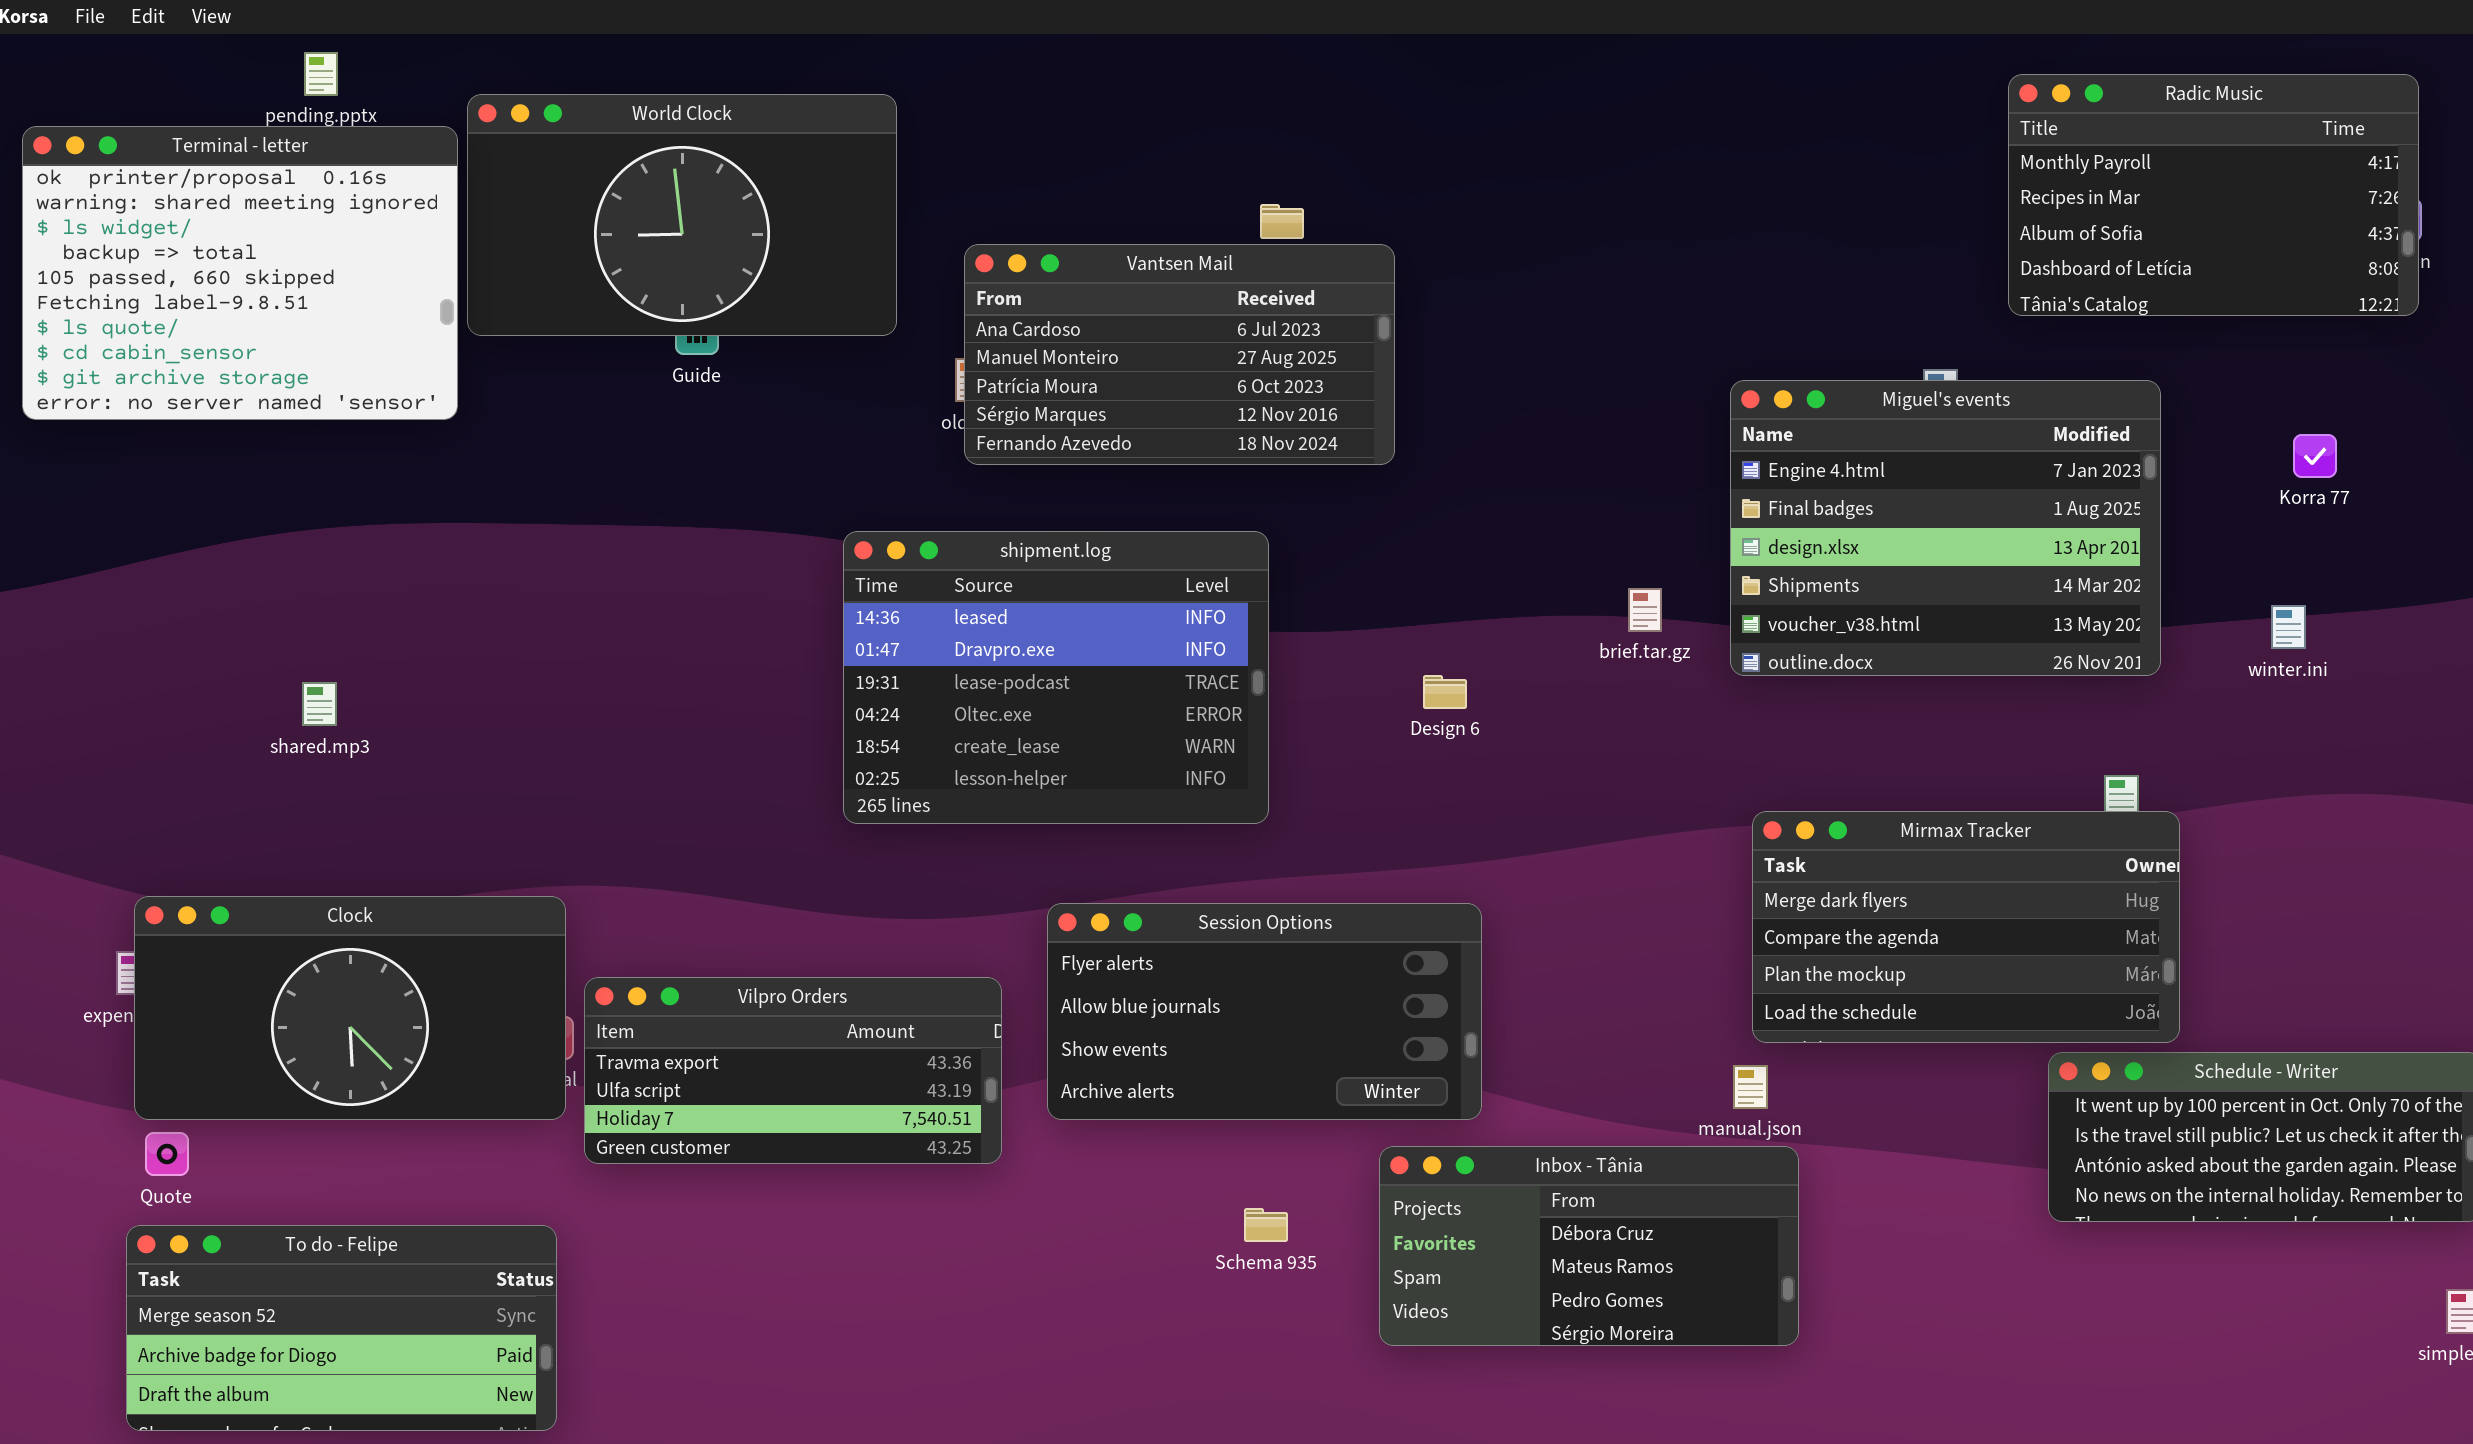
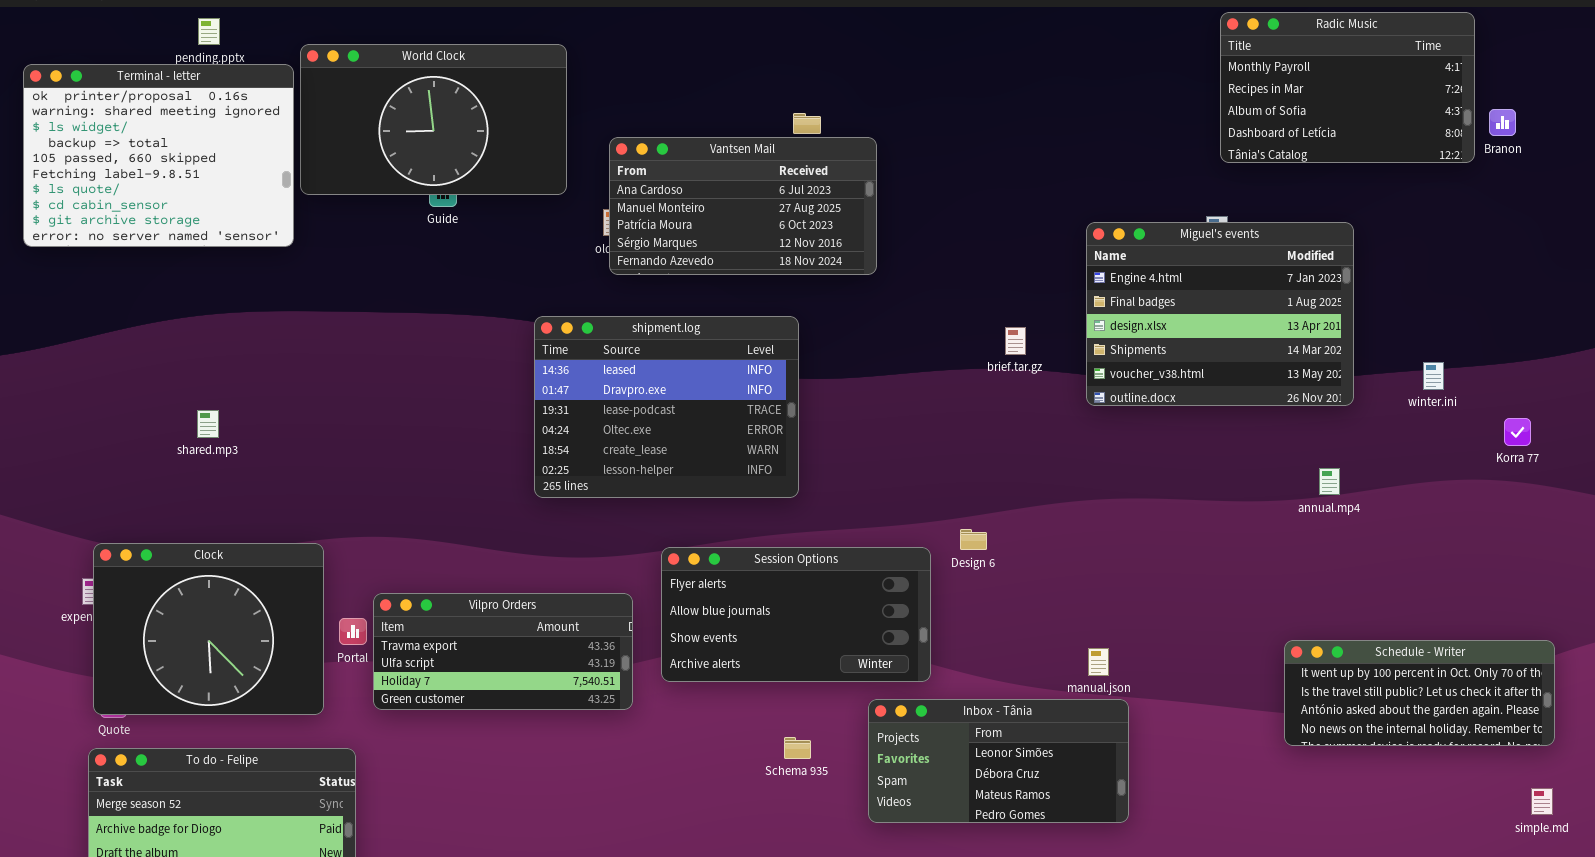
Radic Music: [2008,74,2419,316] -> [1220,12,1475,163], moved
Korra 77: [2293,434,2337,478] -> [1504,418,1531,446], moved
brief.tar.gz: [1628,588,1662,632] -> [1005,327,1026,355], moved
Design 6: [1423,675,1467,709] -> [960,529,987,550], moved
Mirmax Tracker: [1752,811,2180,1043] -> none, closed
Clock: [134,896,566,1120] -> [93,543,324,715], resized
Inbox - Tânia: [1379,1146,1799,1346] -> [868,699,1129,823], scrolled up 1 row

